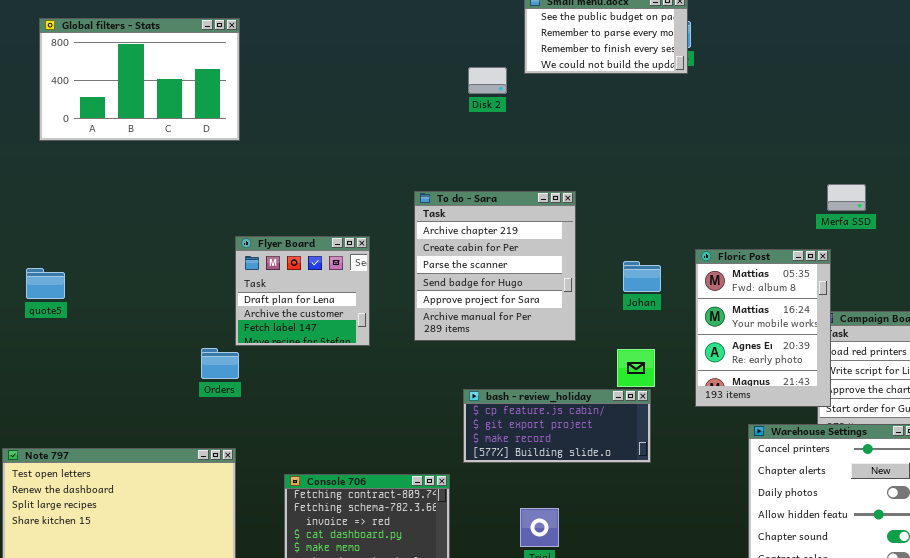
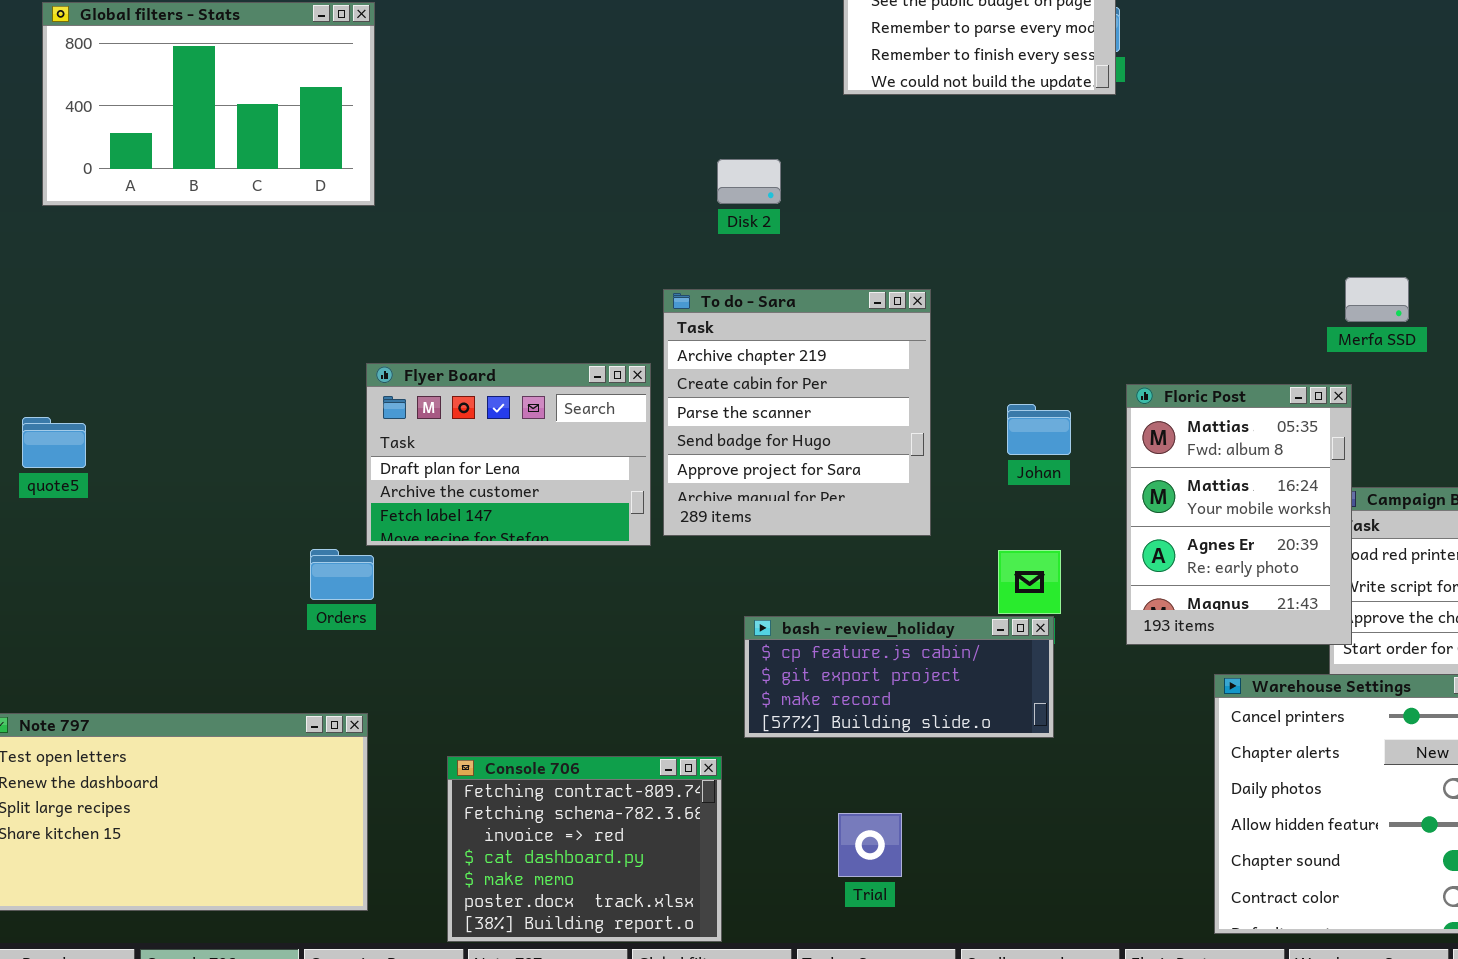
Disk 2: [468,67,507,94] -> [717,159,781,204], moved
Flyer Board: [235,236,370,346] -> [366,363,651,546], resized

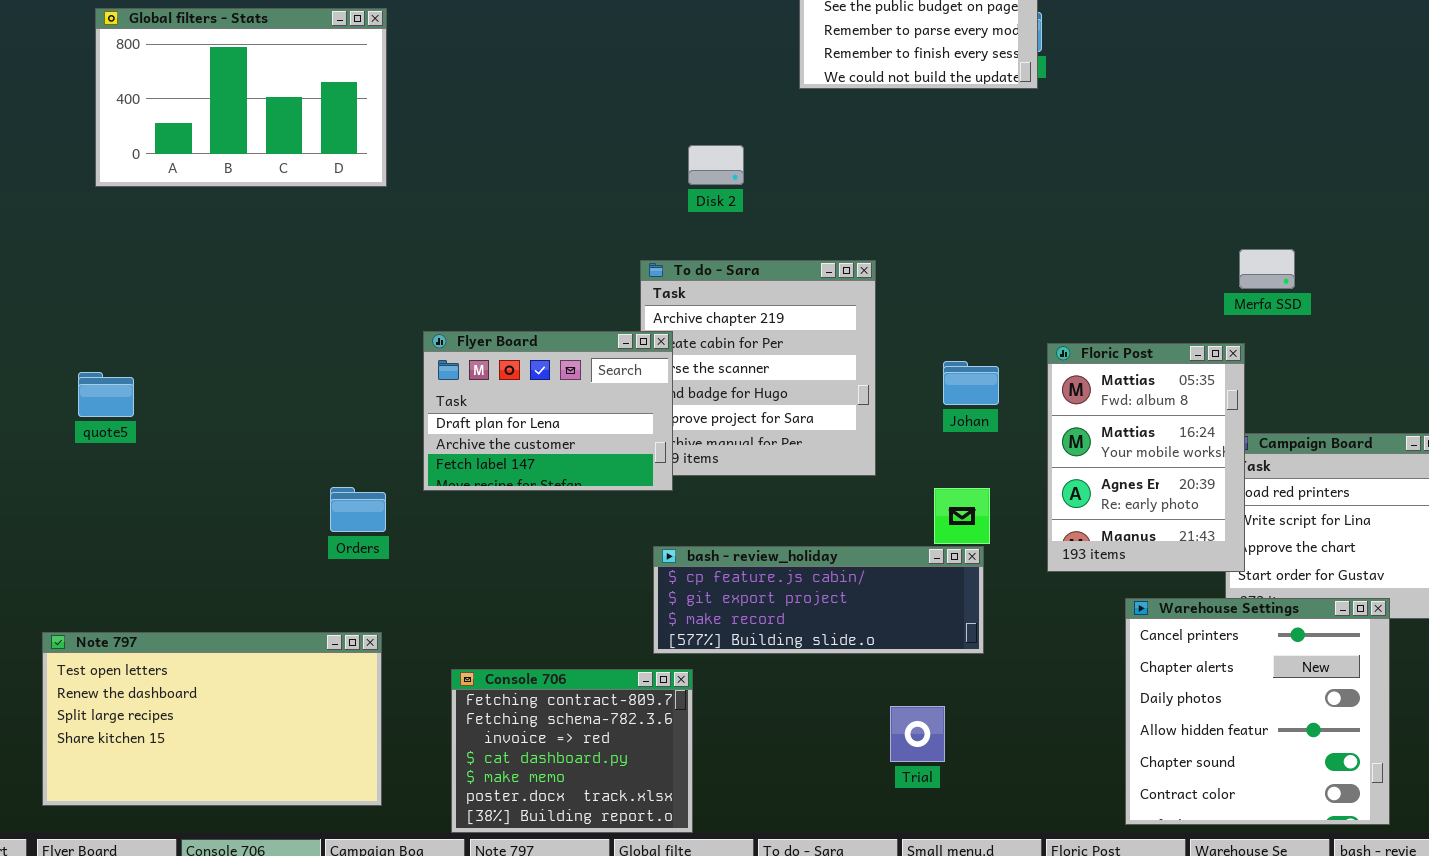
Flyer Board: [366,363,651,546] -> [423,331,673,491], moved
bash - review_holiday: [744,616,1054,738] -> [653,546,984,654], resized
Trial: [838,813,902,877] -> [890,706,945,762], moved

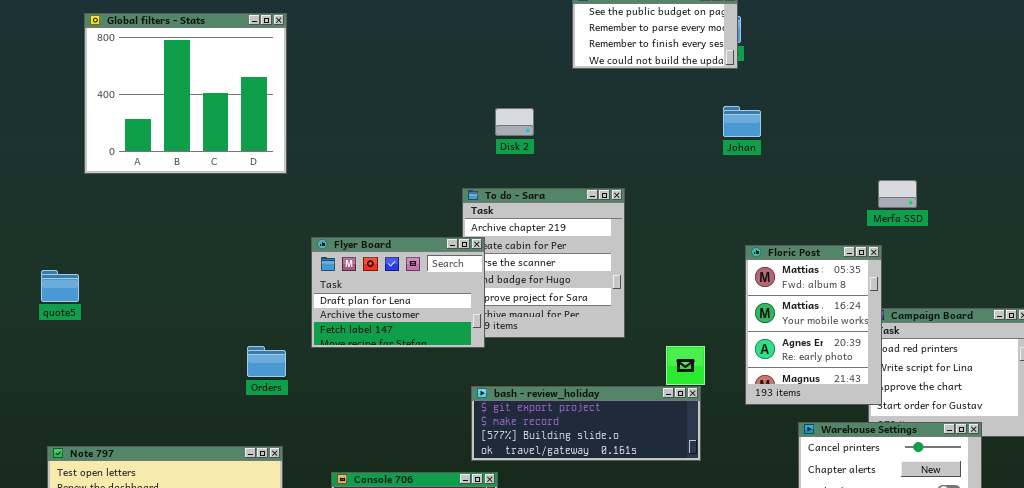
Global filters - Stats: [95,8,387,187] -> [84,13,287,174], resized
Johan: [943,361,999,405] -> [723,106,761,137], moved
quote5: [78,372,134,417] -> [41,270,79,302], moved
bash - review_holiday: [653,546,984,654] -> [471,386,701,461], scrolled down 1 row

